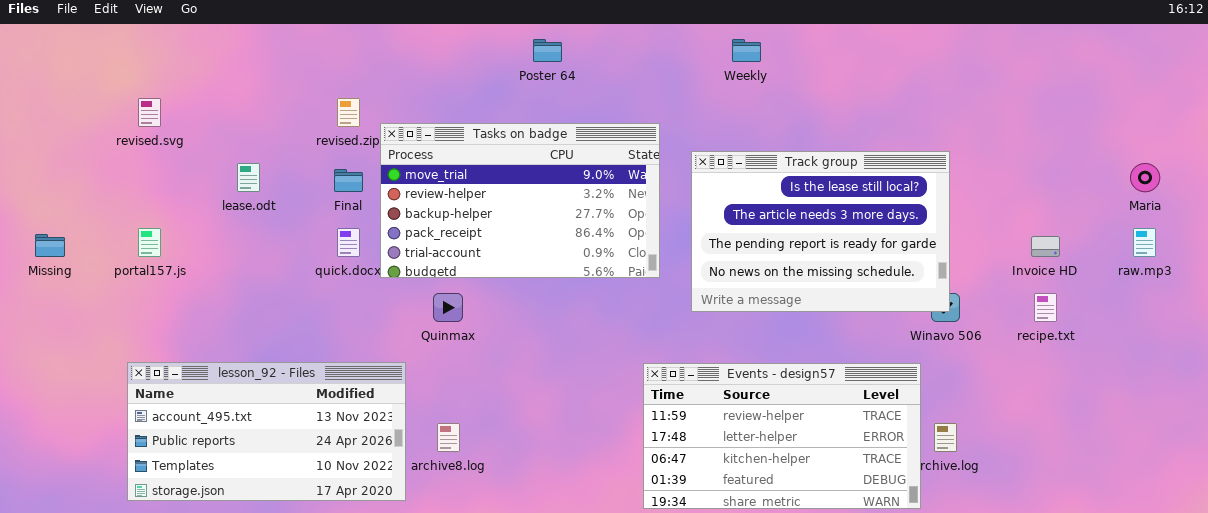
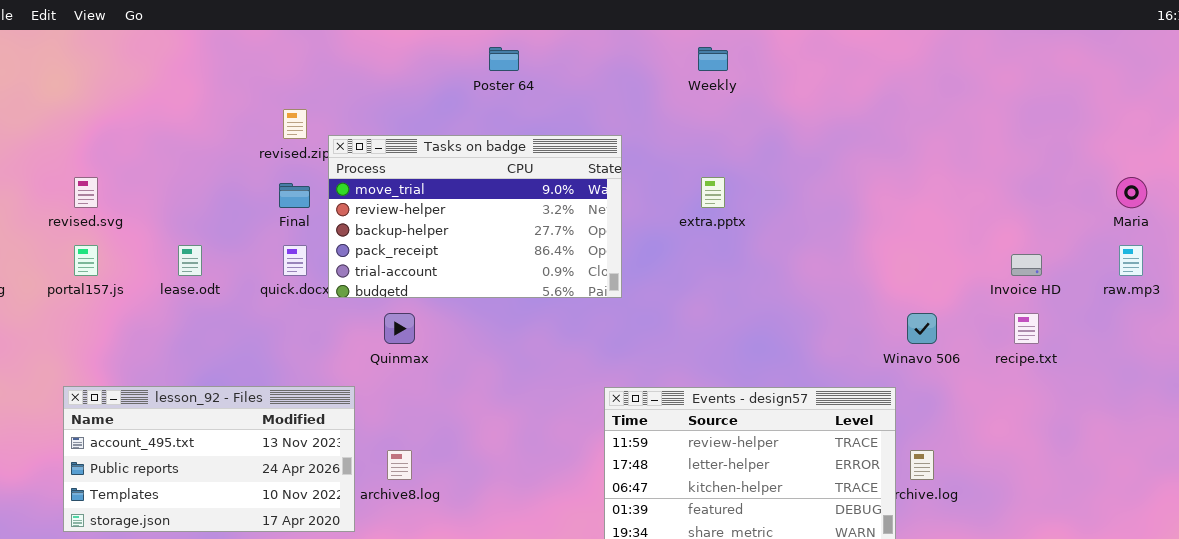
revised.svg: [138,98,161,127] -> [74,177,98,208], moved
Track group: [691,151,950,312] -> none, closed
lease.odt: [237,163,260,192] -> [178,245,202,276], moved

